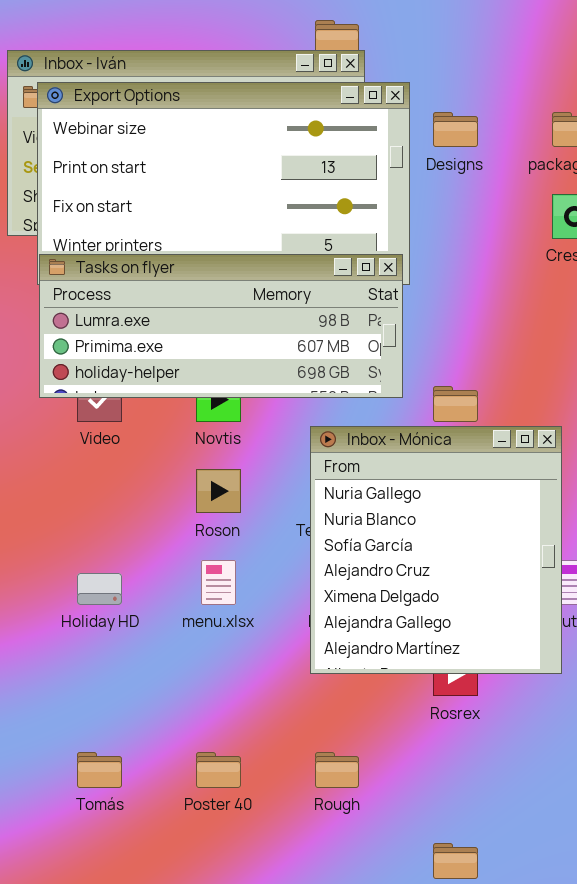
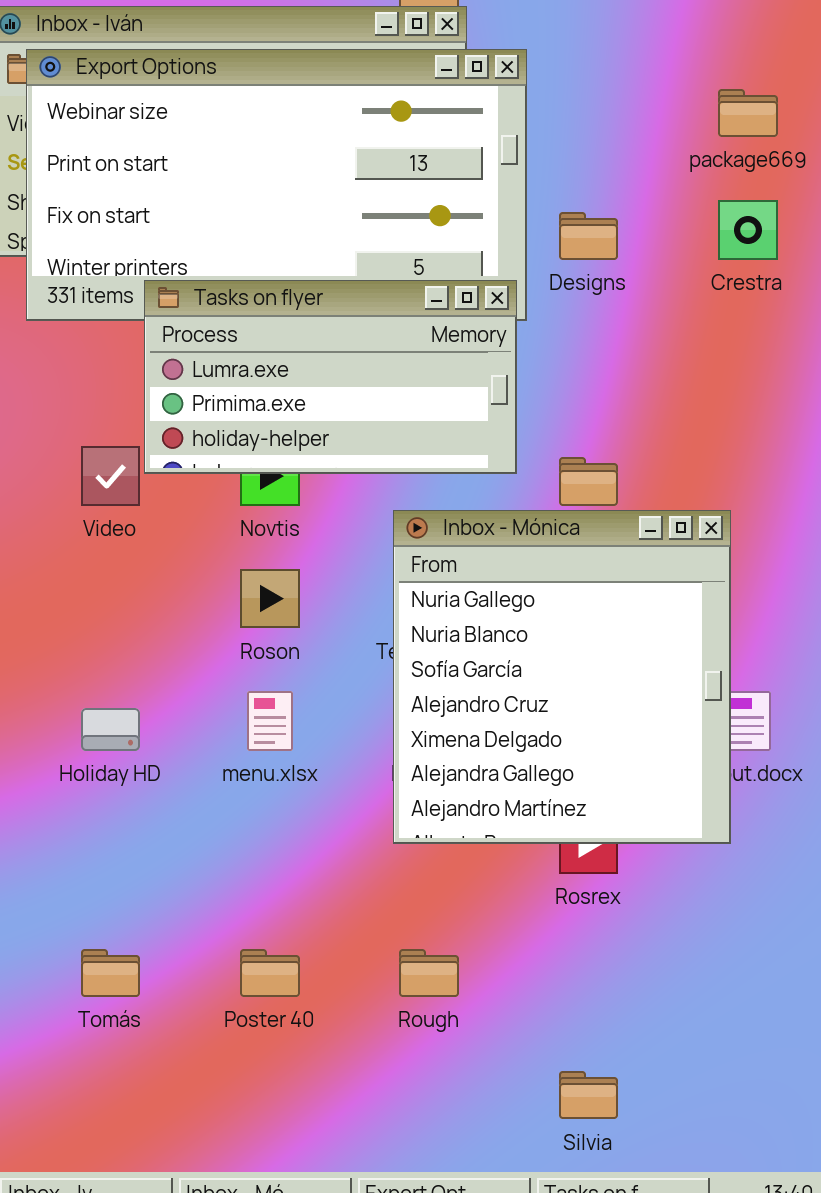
Designs: [433,112,478,147] -> [559,212,618,260], moved
Tasks on flyer: [39,254,403,398] -> [144,280,517,474], resized

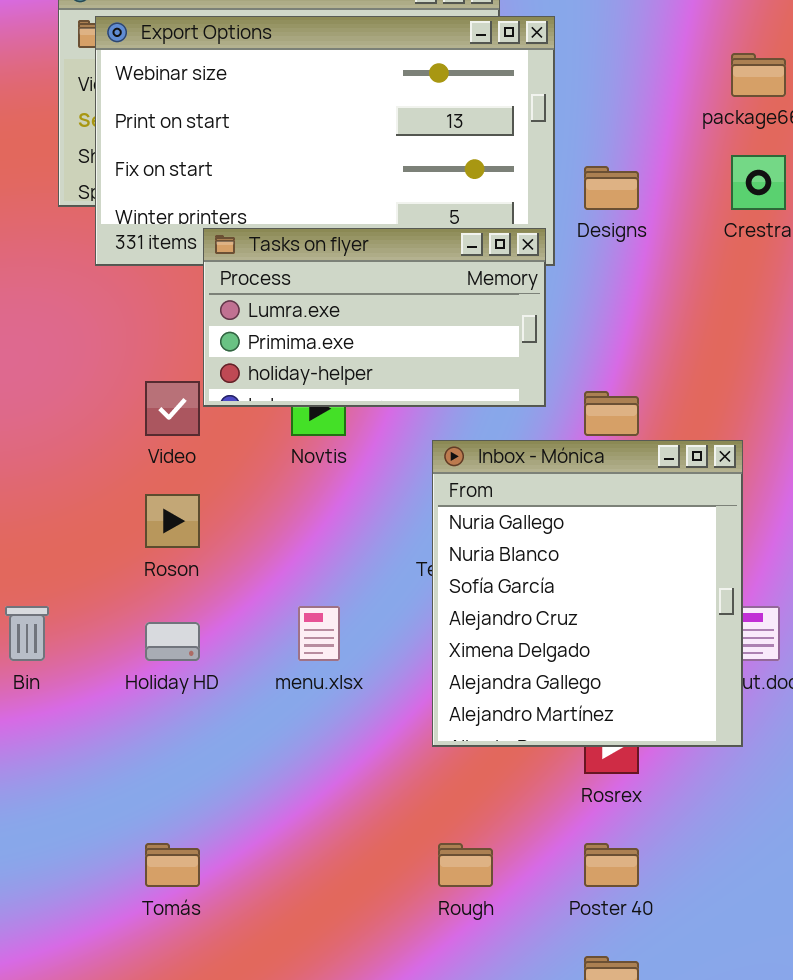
Roson: [240,569,300,628] -> [145,494,200,548], moved
Poster 40: [240,949,300,997] -> [584,843,639,887], moved

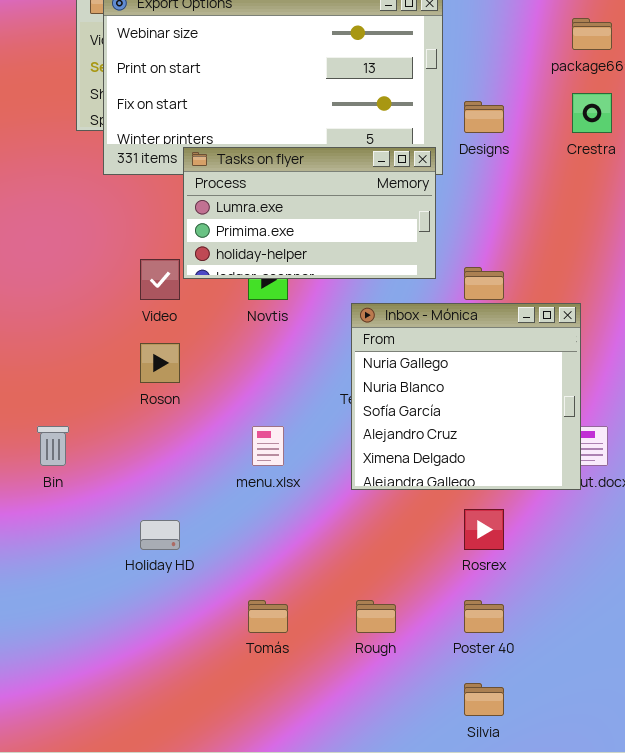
Inbox - Mónica: [432,440,743,747] -> [351,303,581,490], resized
Holiday HD: [145,622,200,661] -> [140,520,180,550], moved
Tomás: [145,843,200,887] -> [248,600,288,633], moved

